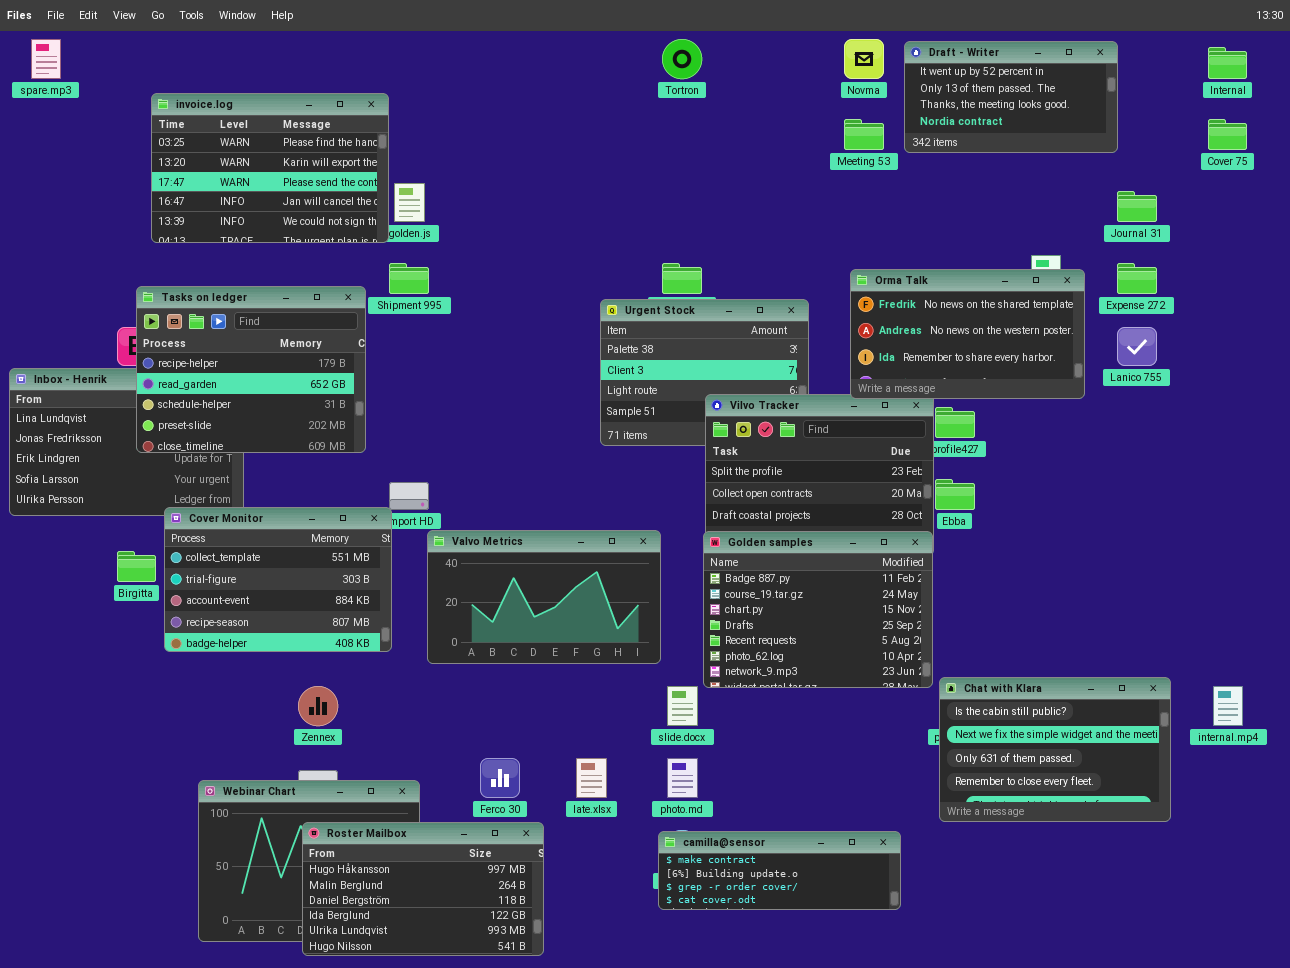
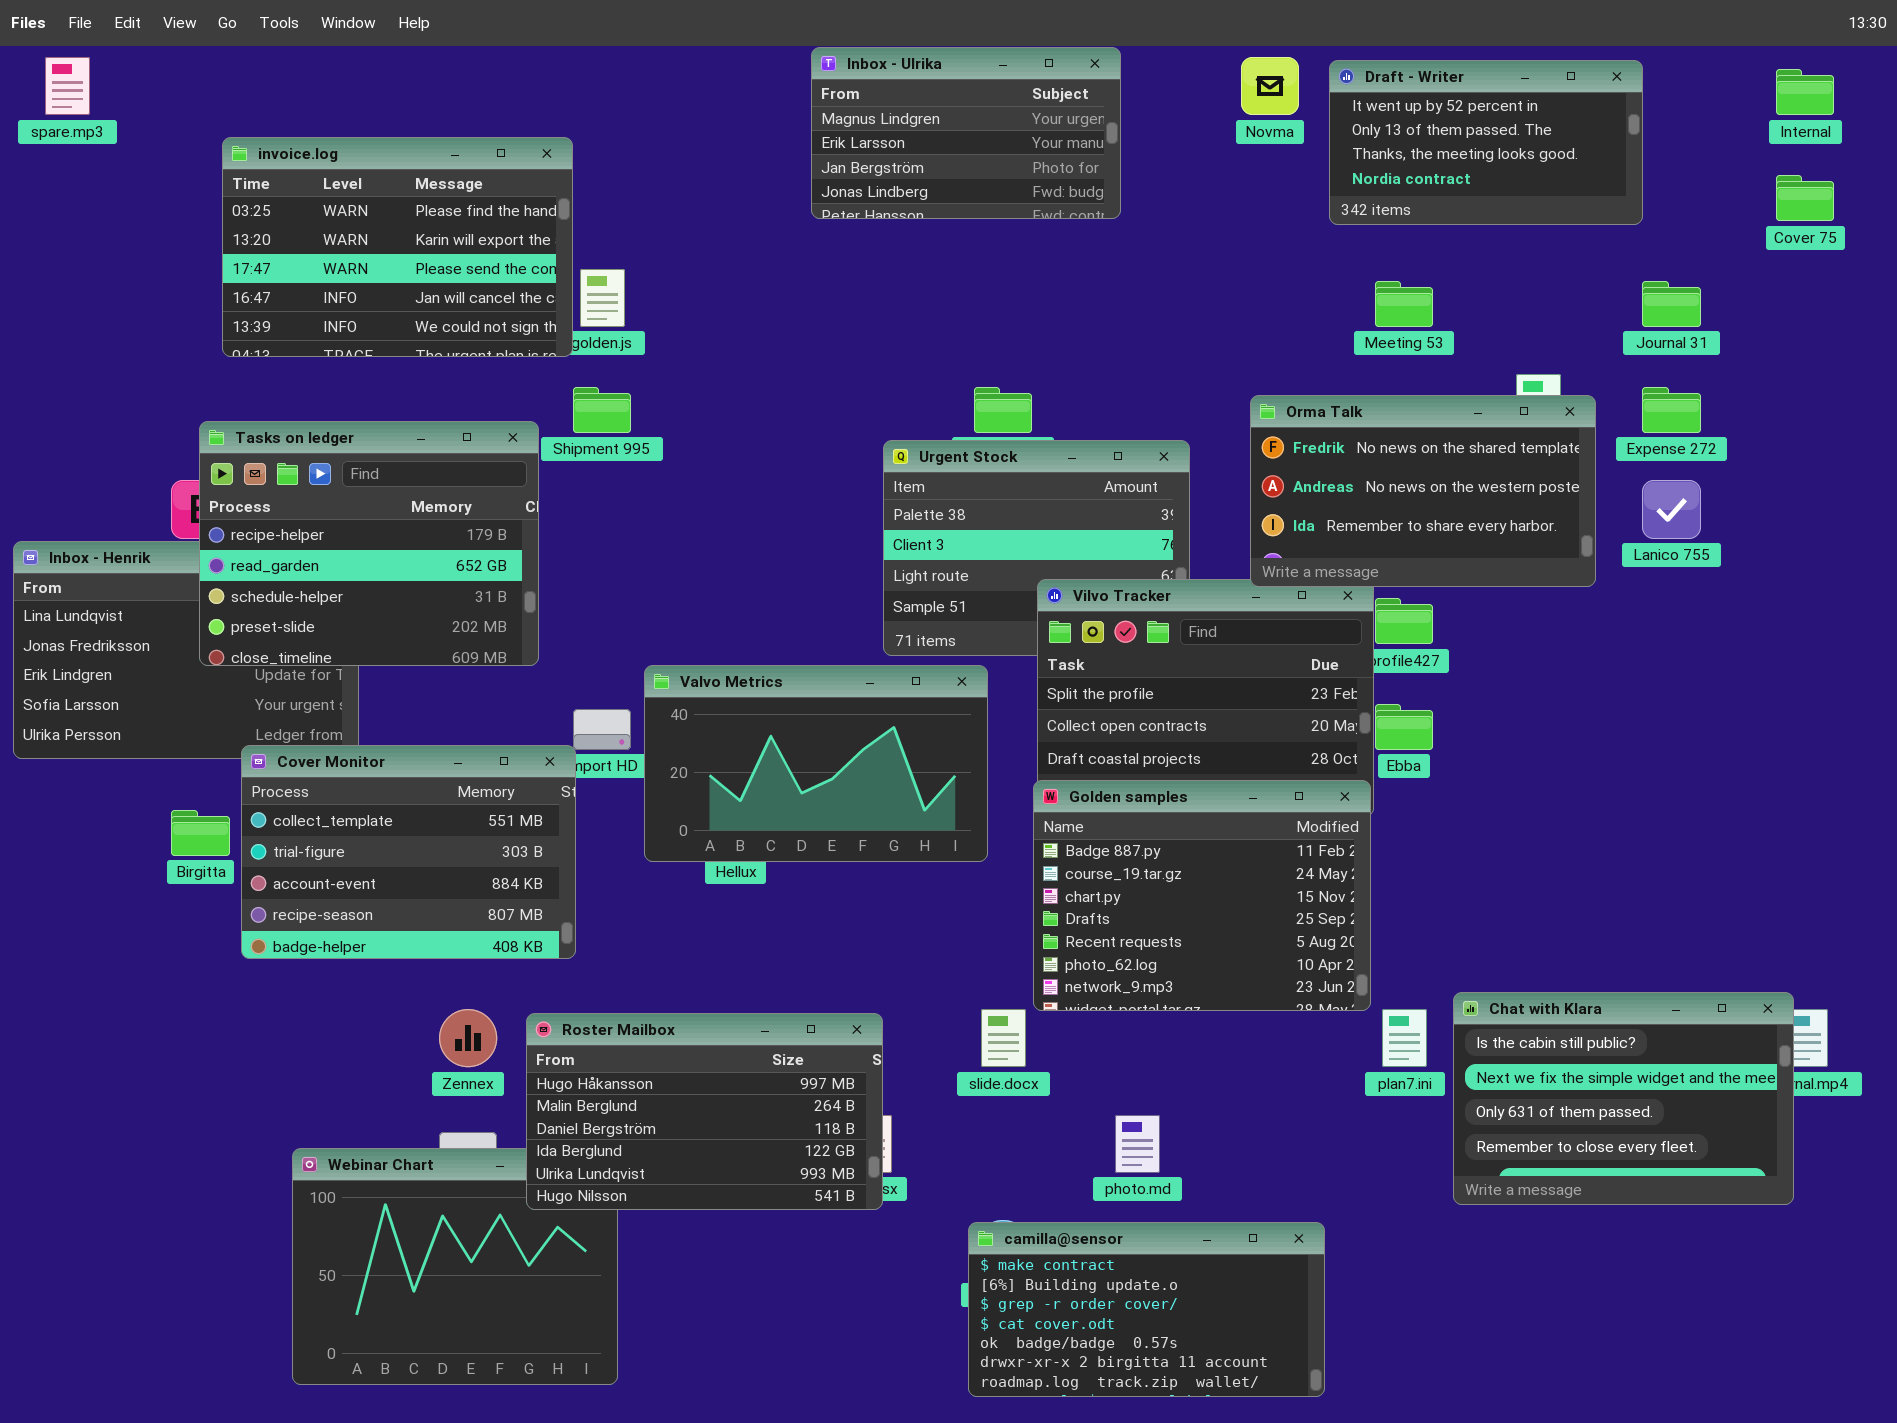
Inbox - Ulrika: none -> [811,47,1121,219], opened
Meeting 53: [844,119,884,150] -> [1375,281,1433,327], moved
Valvo Metrics: [427,530,661,664] -> [644,665,988,862], moved
Chat with Klara: [939,677,1171,822] -> [1453,992,1794,1205], moved
photo.md: [667,758,698,798] -> [1115,1115,1160,1173], moved
Roster Mailbox: [302,822,544,956] -> [526,1013,883,1210], moved
camilla@sensor: [658,831,901,910] -> [968,1222,1325,1397], resized

